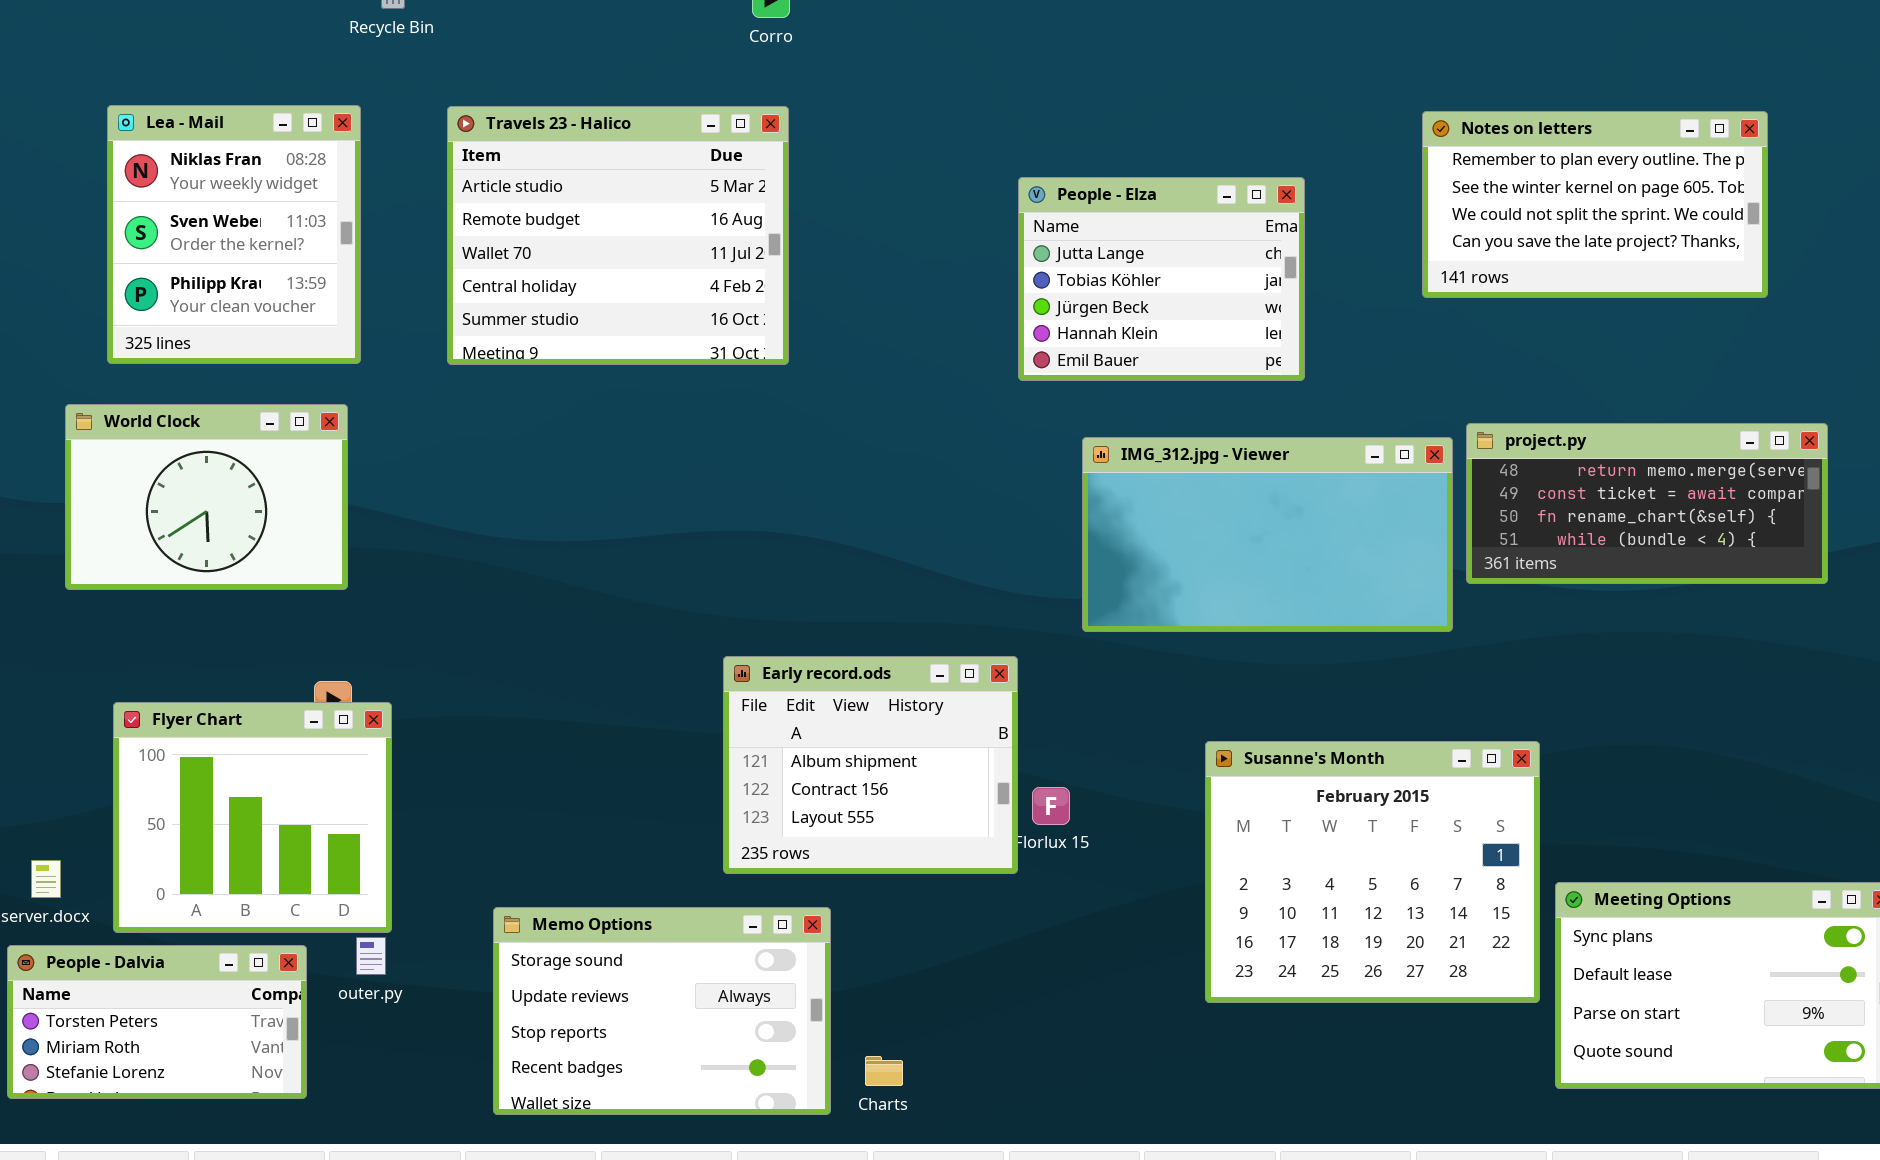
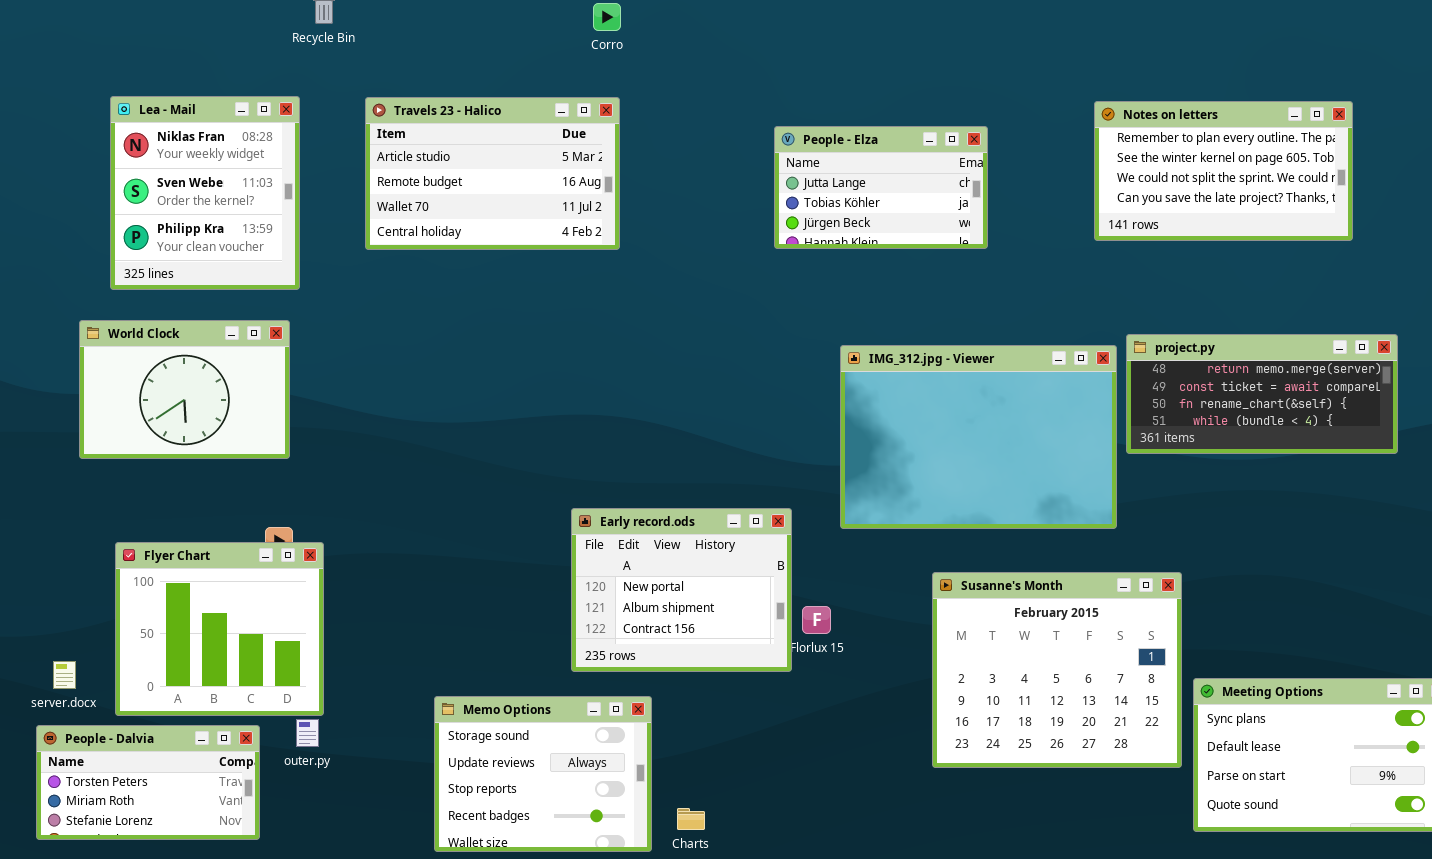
Travels 23 - Halico: [447,106,789,365] -> [365,97,620,250], resized
People - Elza: [1018,177,1305,381] -> [774,126,988,249], moved, resized
IMG_312.jpg - Viewer: [1082,437,1453,632] -> [840,345,1117,529], resized
Early record.ods: [723,656,1018,874] -> [571,508,792,672], scrolled up 1 row
Memo Options: [493,907,831,1115] -> [434,696,652,852], resized

